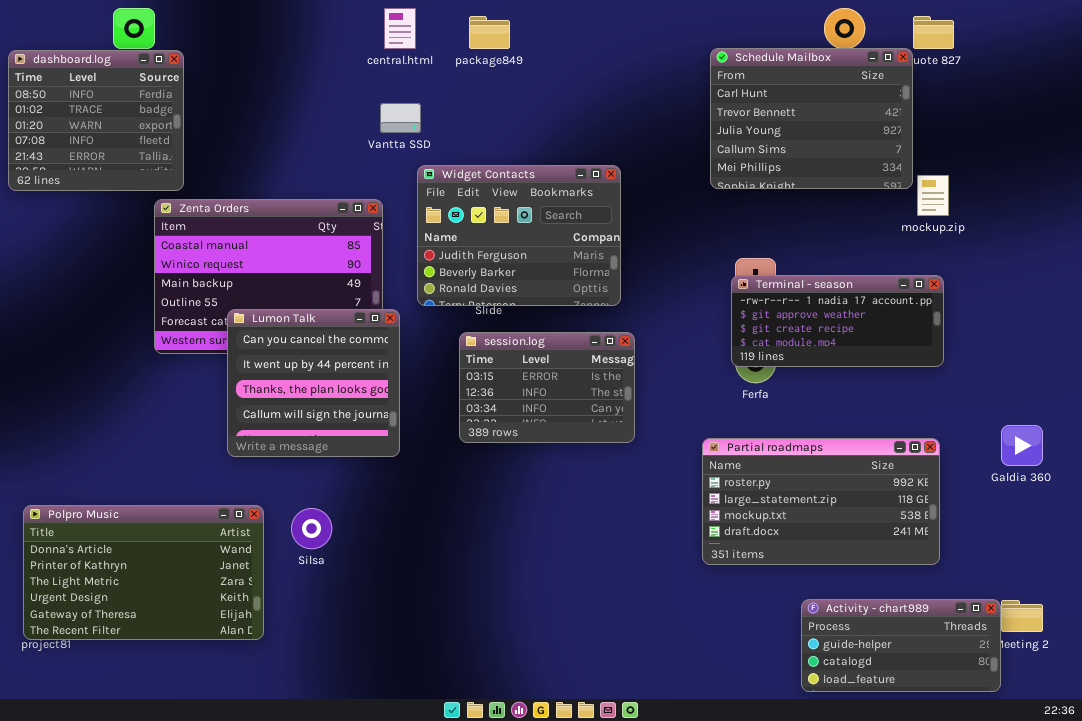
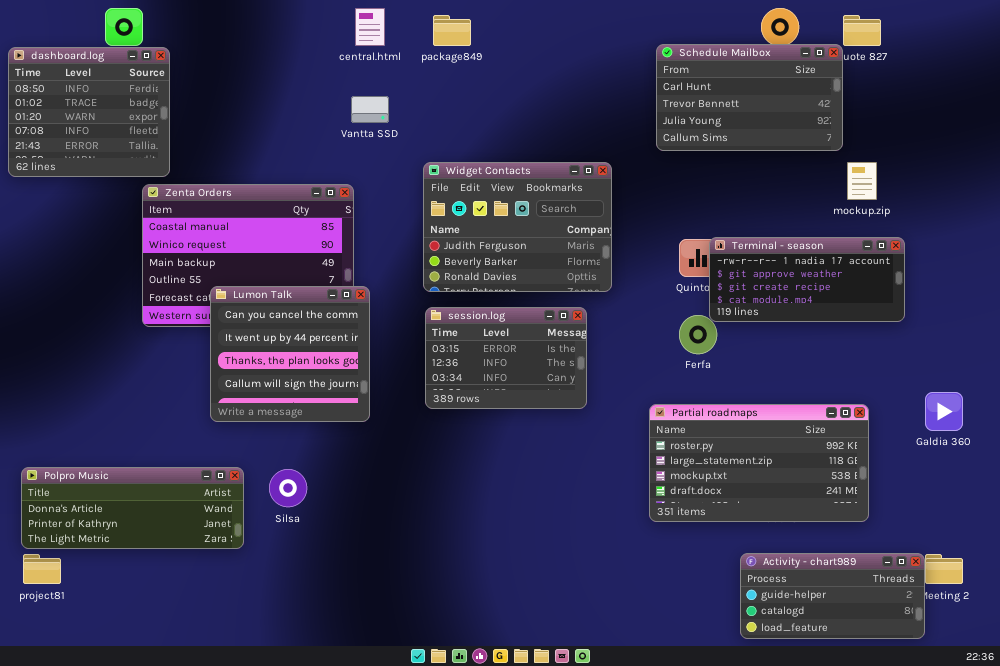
Schedule Mailbox: [710,48,913,189] -> [656,44,843,151], resized
Widget Contacts: [417,165,621,306] -> [423,162,612,292], moved
Terminal - season: [731,275,944,367] -> [709,237,905,322], moved
Polpro Music: [23,505,264,640] -> [21,467,244,549], resized

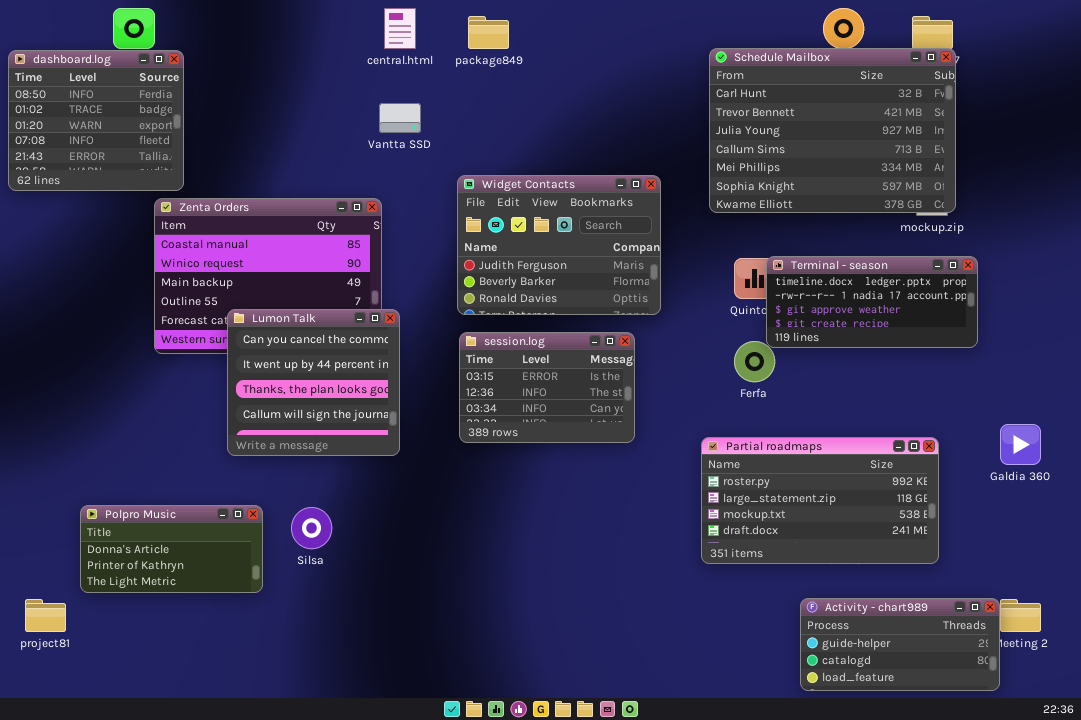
Schedule Mailbox: [656,44,843,151] -> [709,48,956,213], resized
Terminal - season: [709,237,905,322] -> [766,256,978,348], scrolled up 1 row
Polpro Music: [21,467,244,549] -> [80,505,263,593], resized

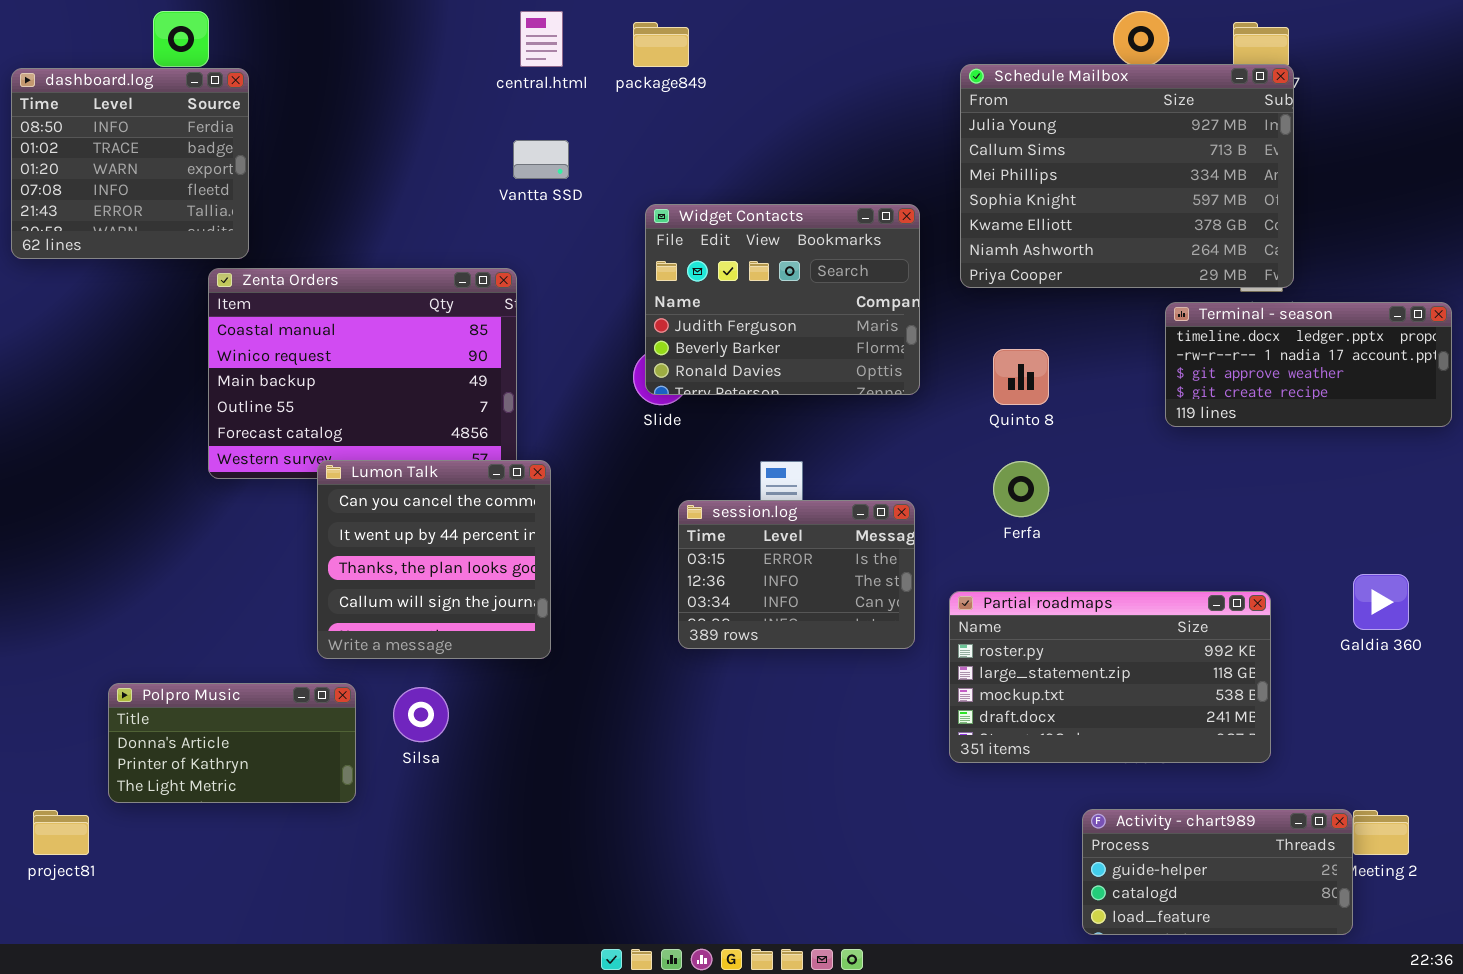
Schedule Mailbox: [709,48,956,213] -> [960,64,1294,288], scrolled down 2 rows
Widget Contacts: [457,175,661,315] -> [645,204,920,395], moved
Terminal - season: [766,256,978,348] -> [1165,302,1452,427], moved
Lumon Talk: [227,309,400,456] -> [317,460,551,659], moved
session.log: [459,332,635,443] -> [678,500,915,649], moved

